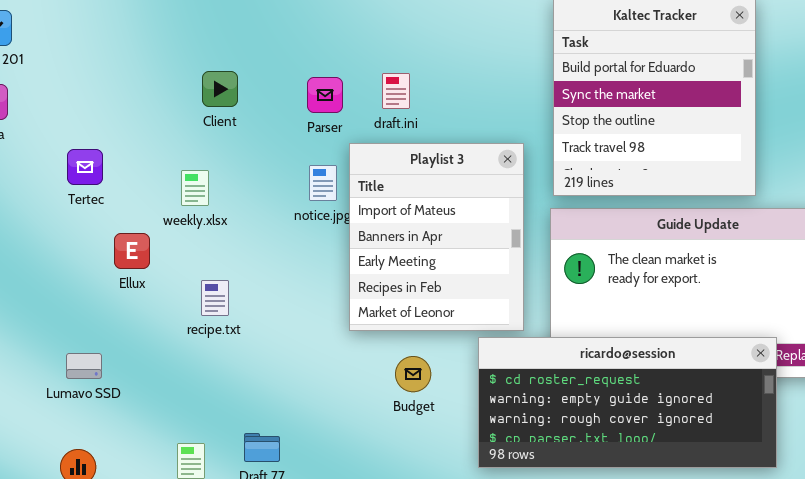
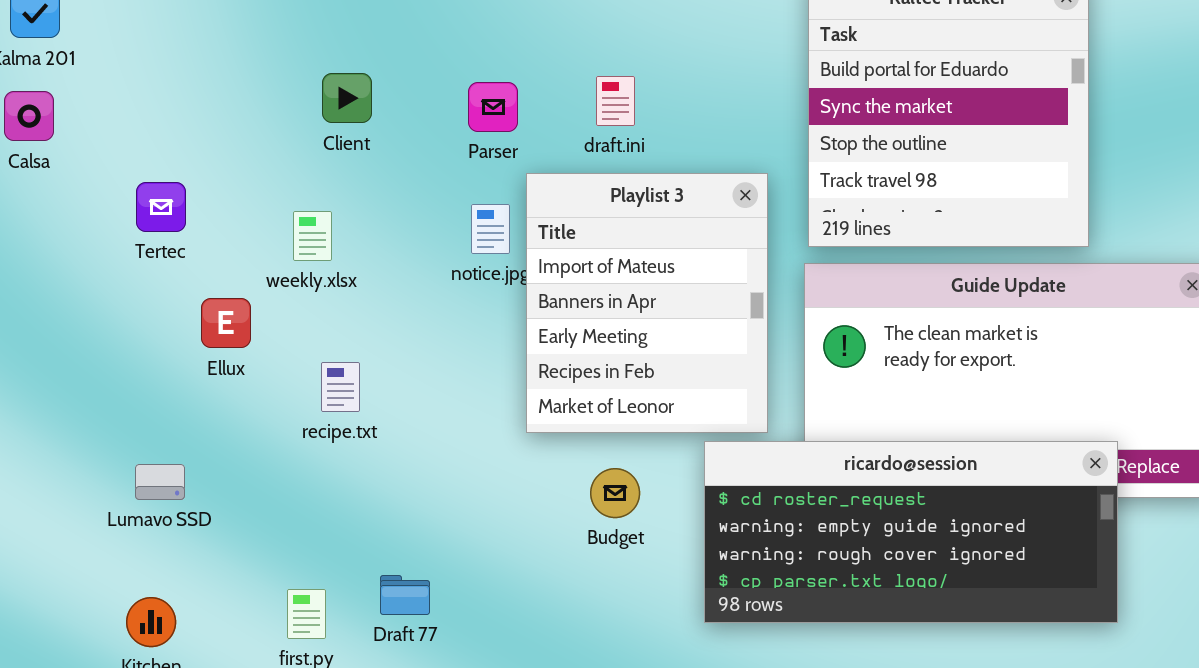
draft.ini: [382,73,410,109] -> [596,76,635,126], moved

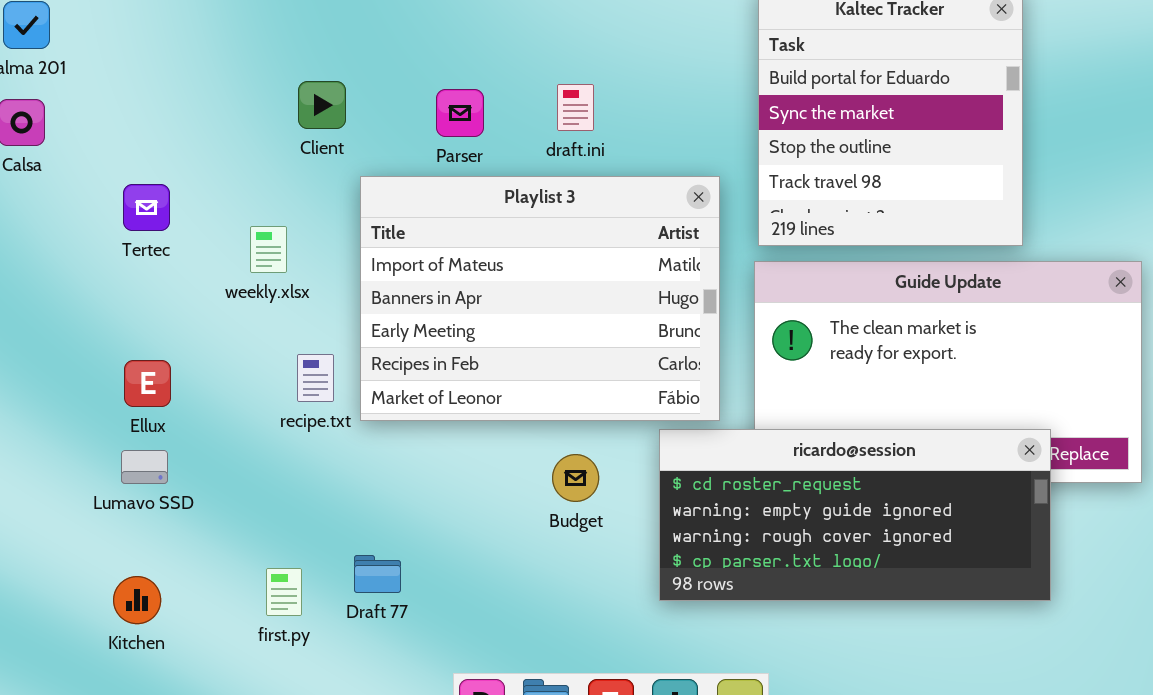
Playlist 3: [526,173,768,433] -> [360,176,720,421], resized
weekly.xlsx: [293,211,332,261] -> [250,226,287,273], moved
Ellux: [201,298,251,348] -> [124,360,171,407], moved

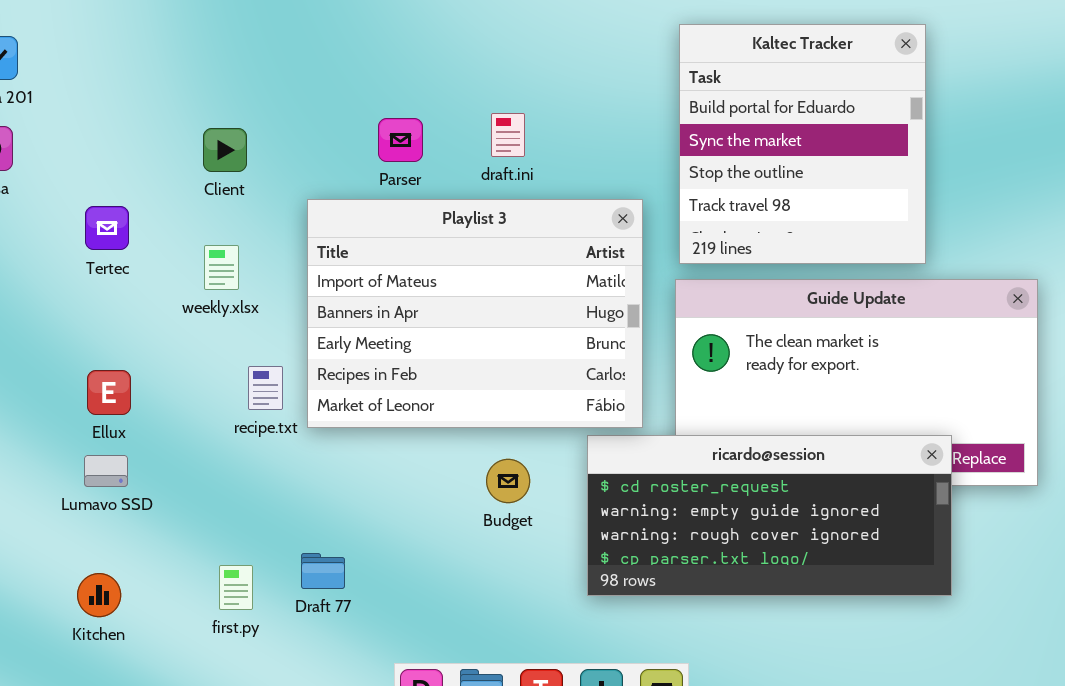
Client: [298,81,346,129] -> [203,128,247,172], moved

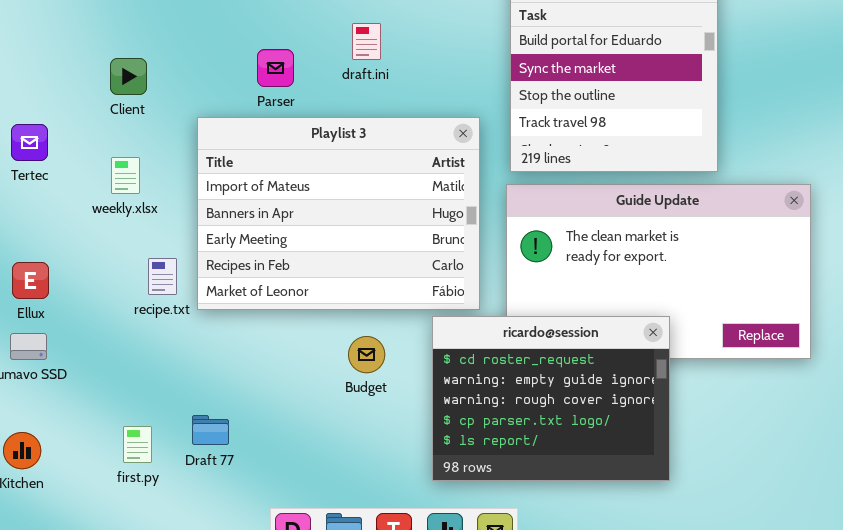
draft.ini: [491,113,525,157] -> [352,23,381,60], moved
ricardo@session: [587,435,952,596] -> [432,316,670,481], resized

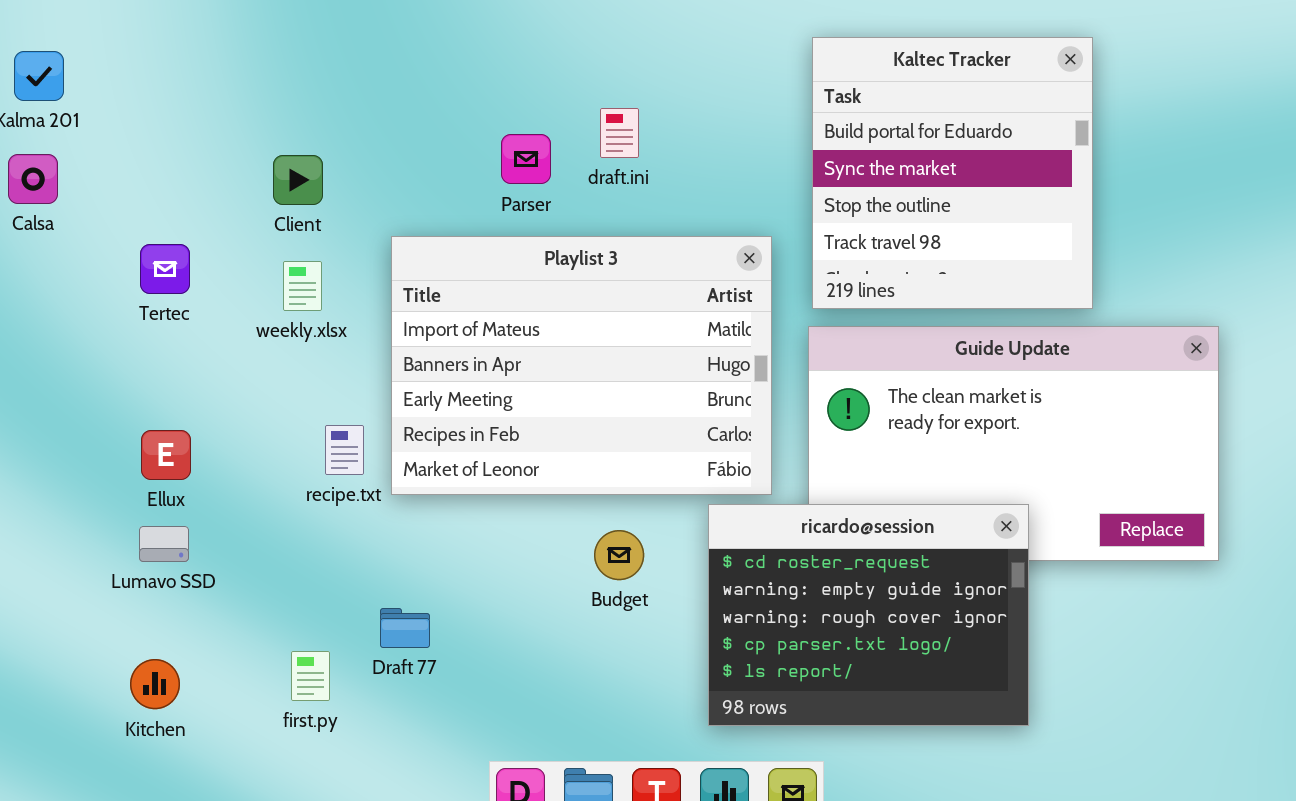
Parser: [257,49,294,87] -> [501,134,551,184], moved
weekly.xlsx: [111,157,140,194] -> [283,261,322,311], moved
Draft 77: [192,415,229,445] -> [380,608,430,648], moved

